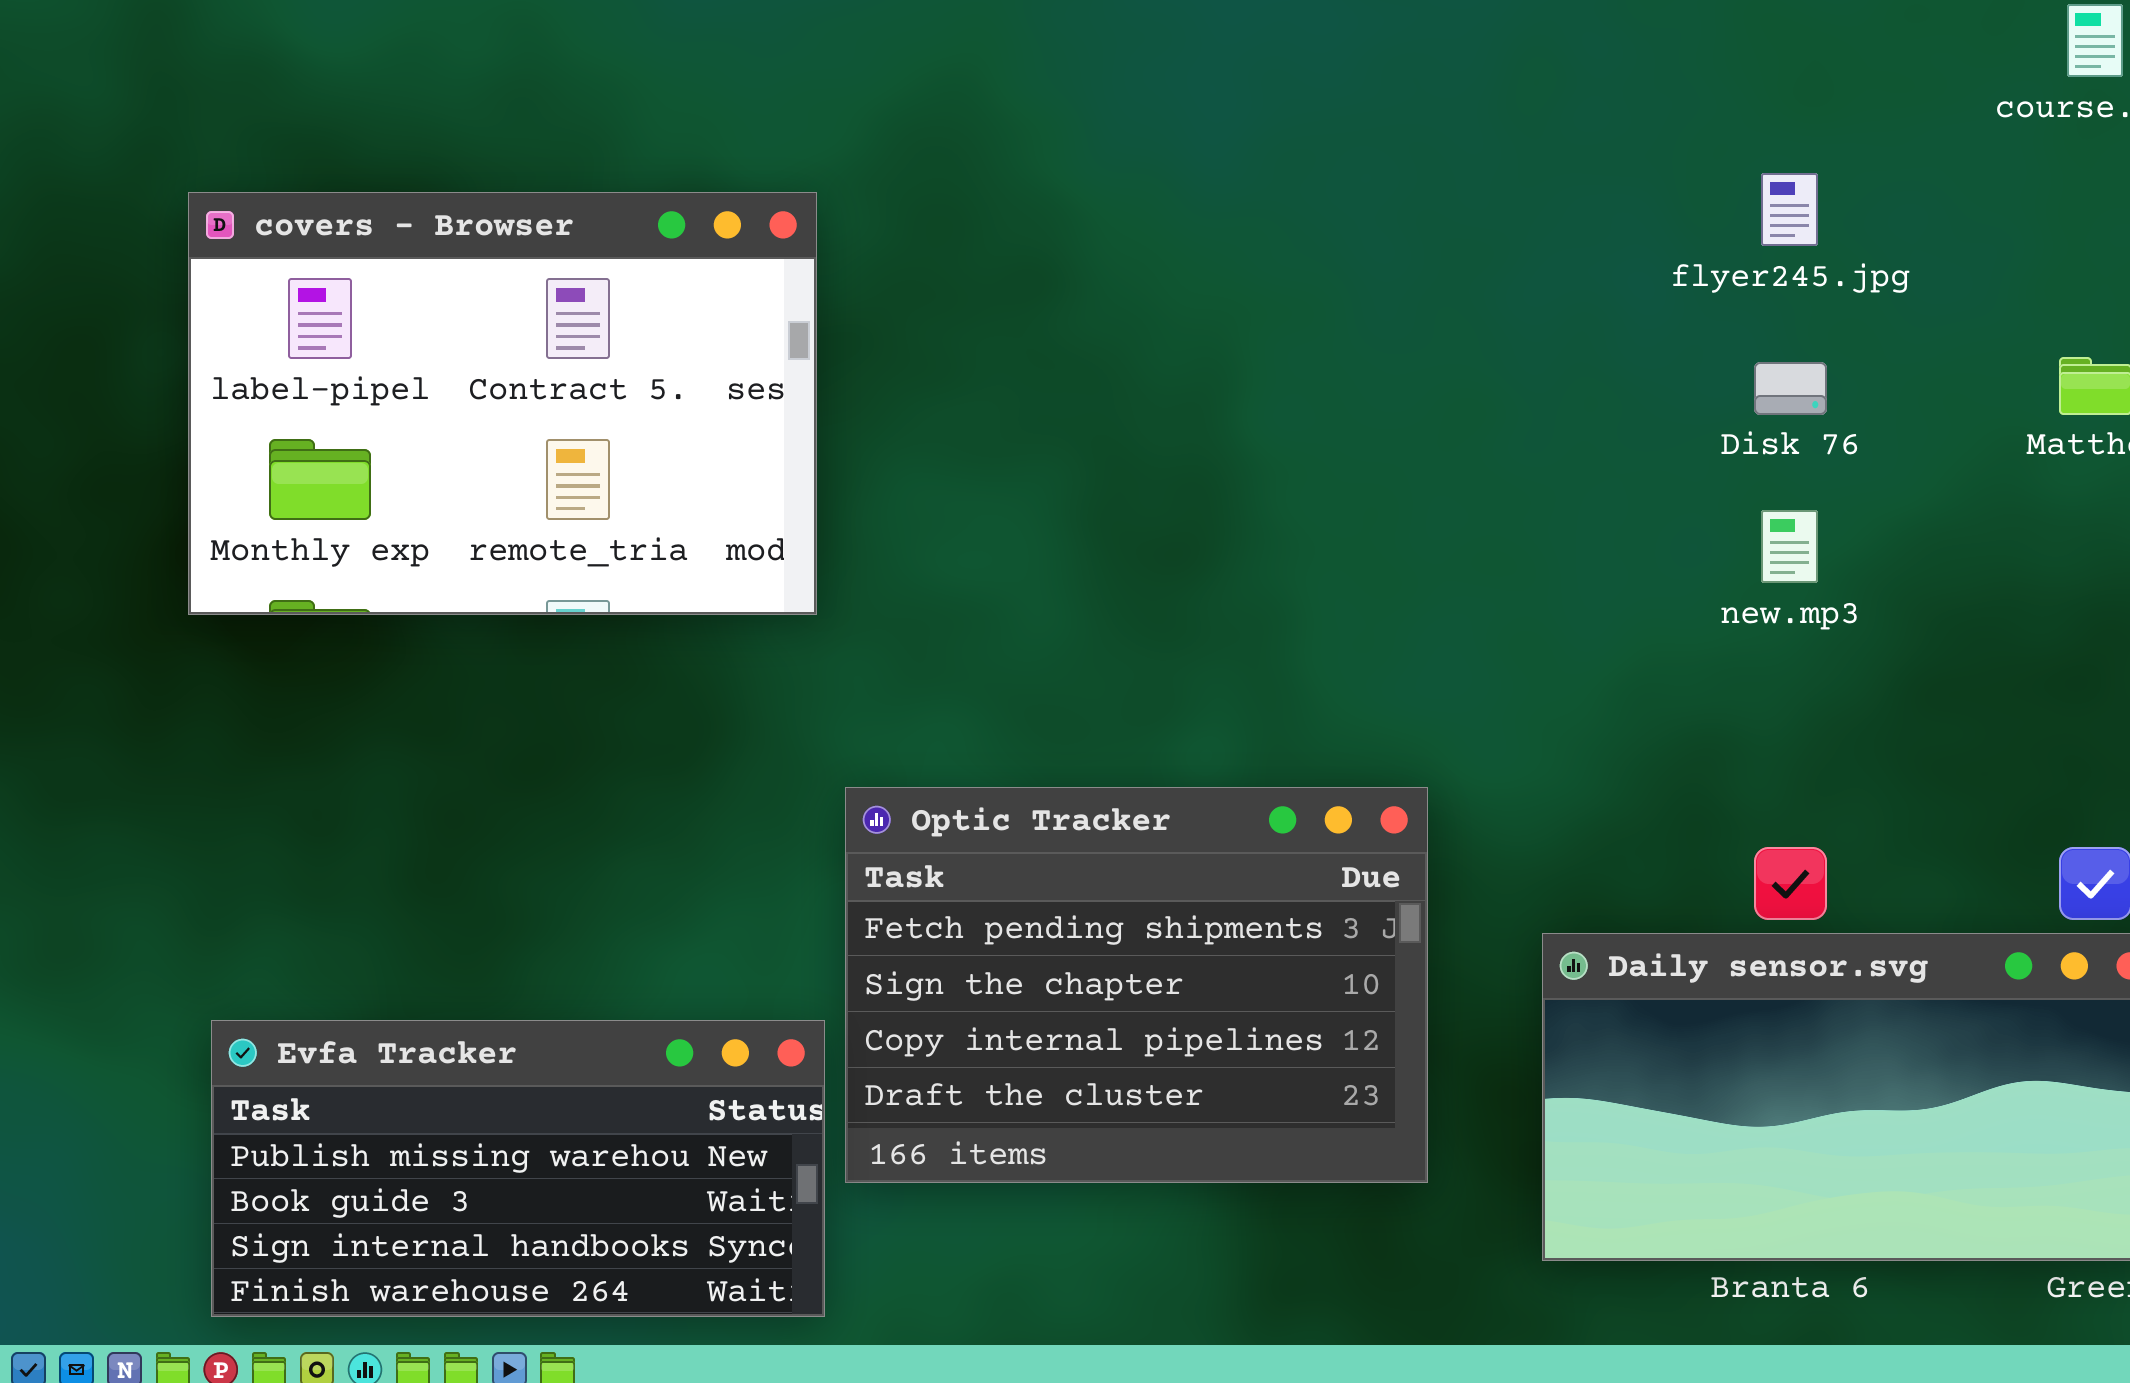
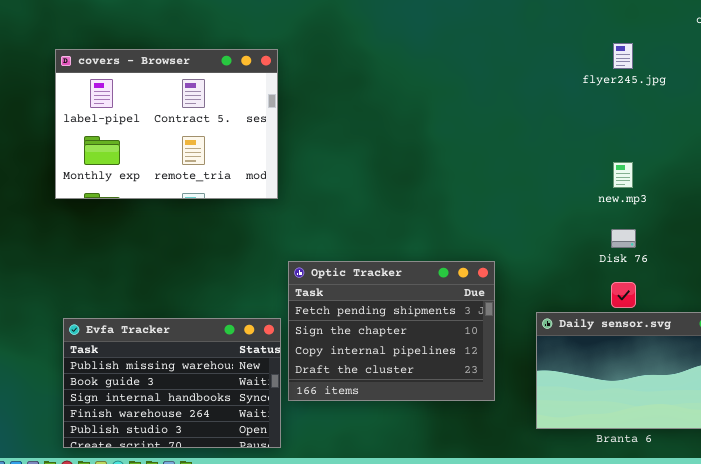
Disk 76: [1754,362,1827,415] -> [611,229,636,248], moved
Evfa Tracker: [211,1020,825,1317] -> [63,318,281,448], resized

